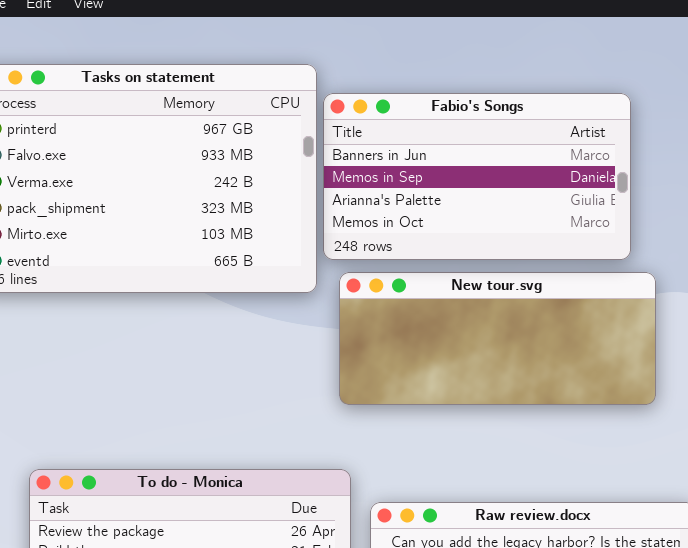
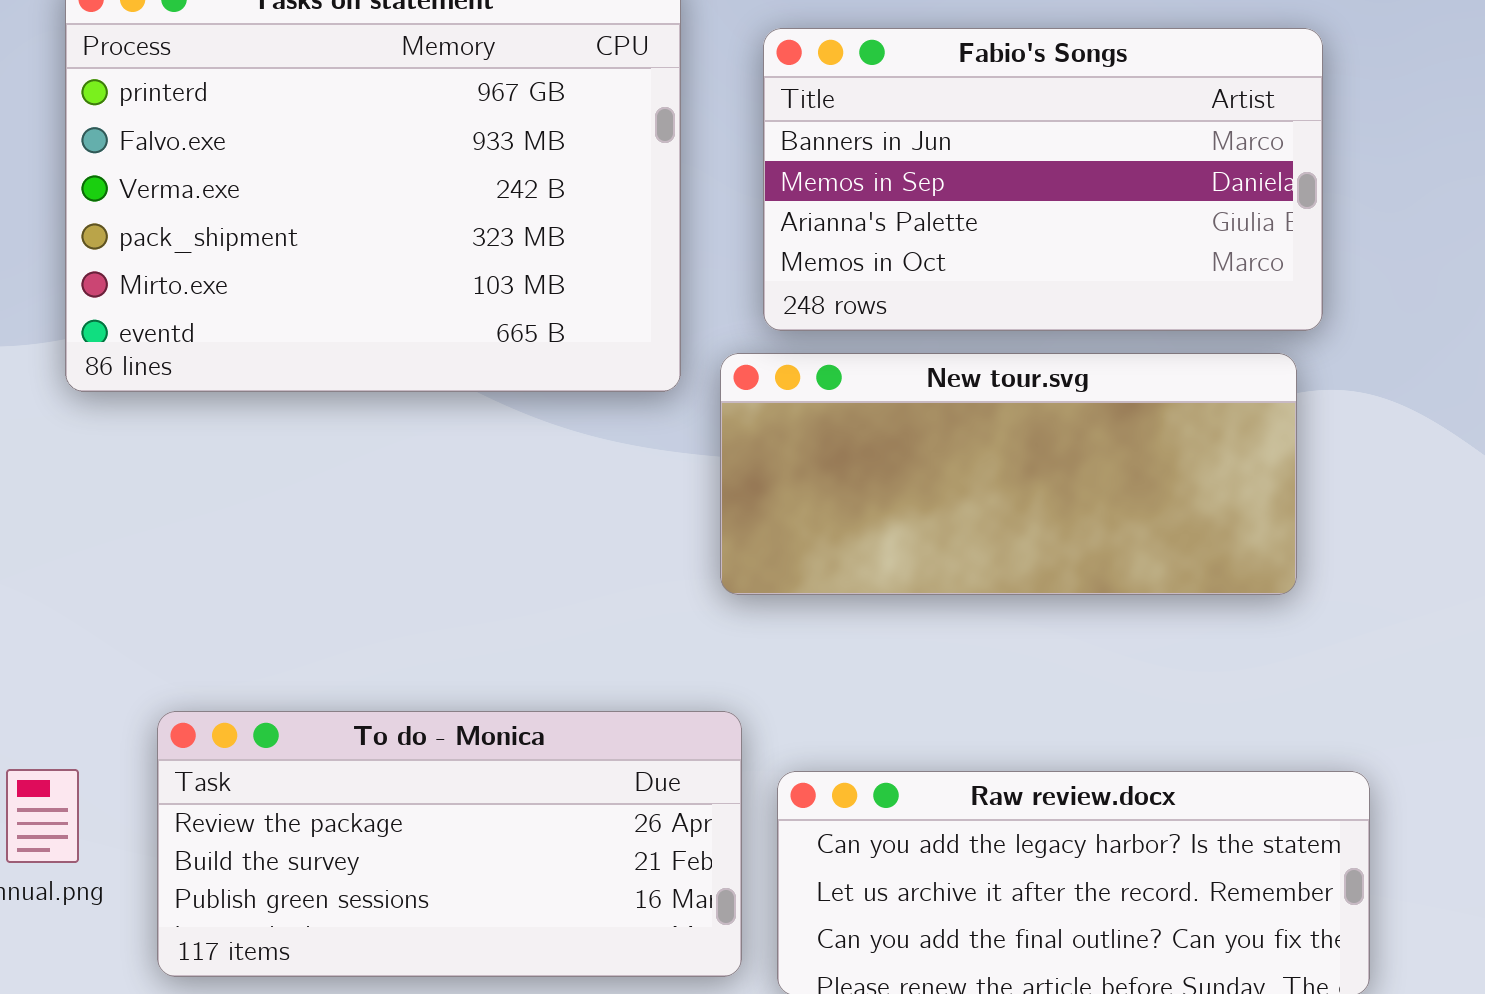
Fabio's Songs: [323,93,631,260] -> [763,28,1323,331], moved

